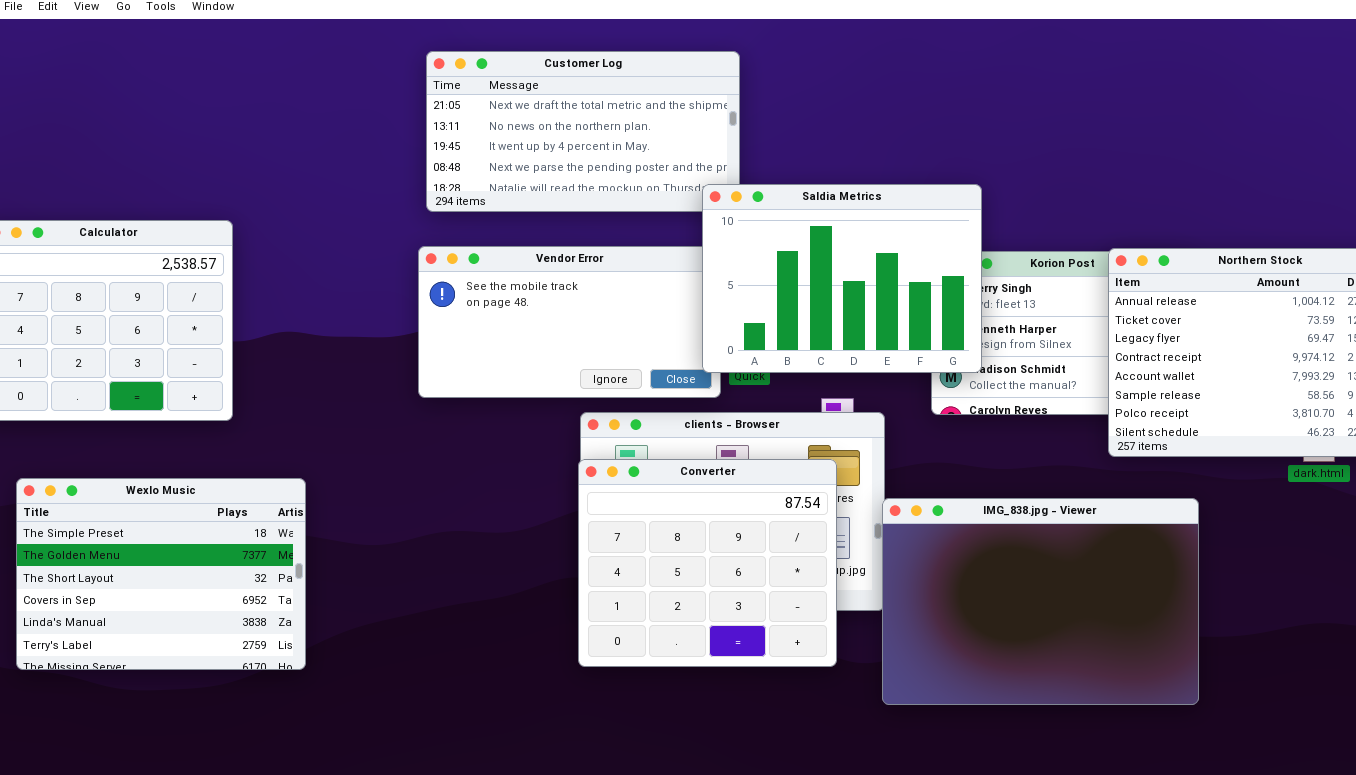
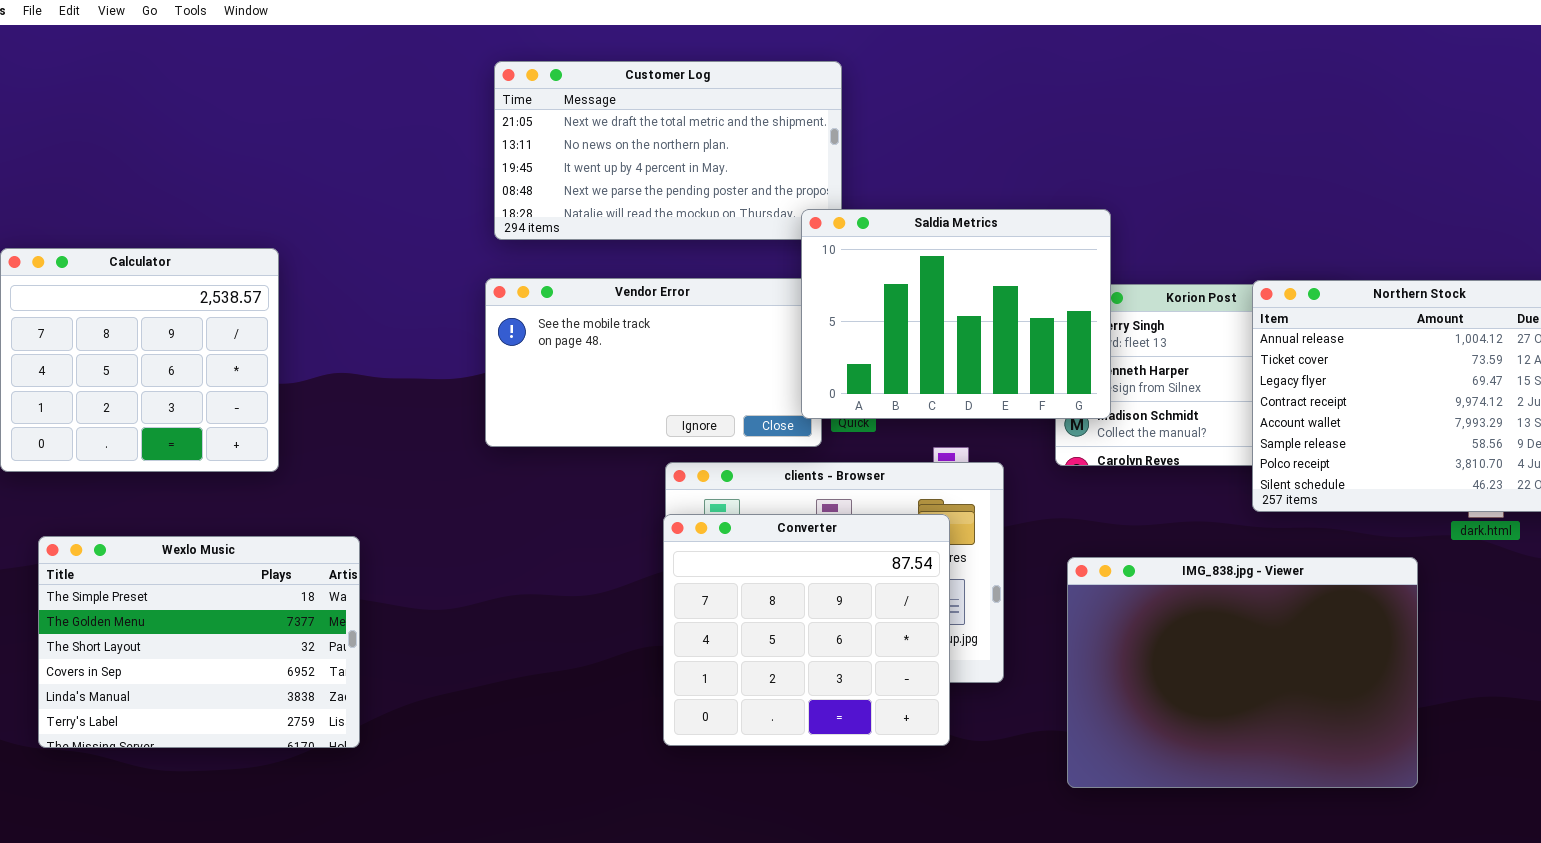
IMG_838.jpg - Viewer: [882,498,1199,705] -> [1067,557,1418,788], moved

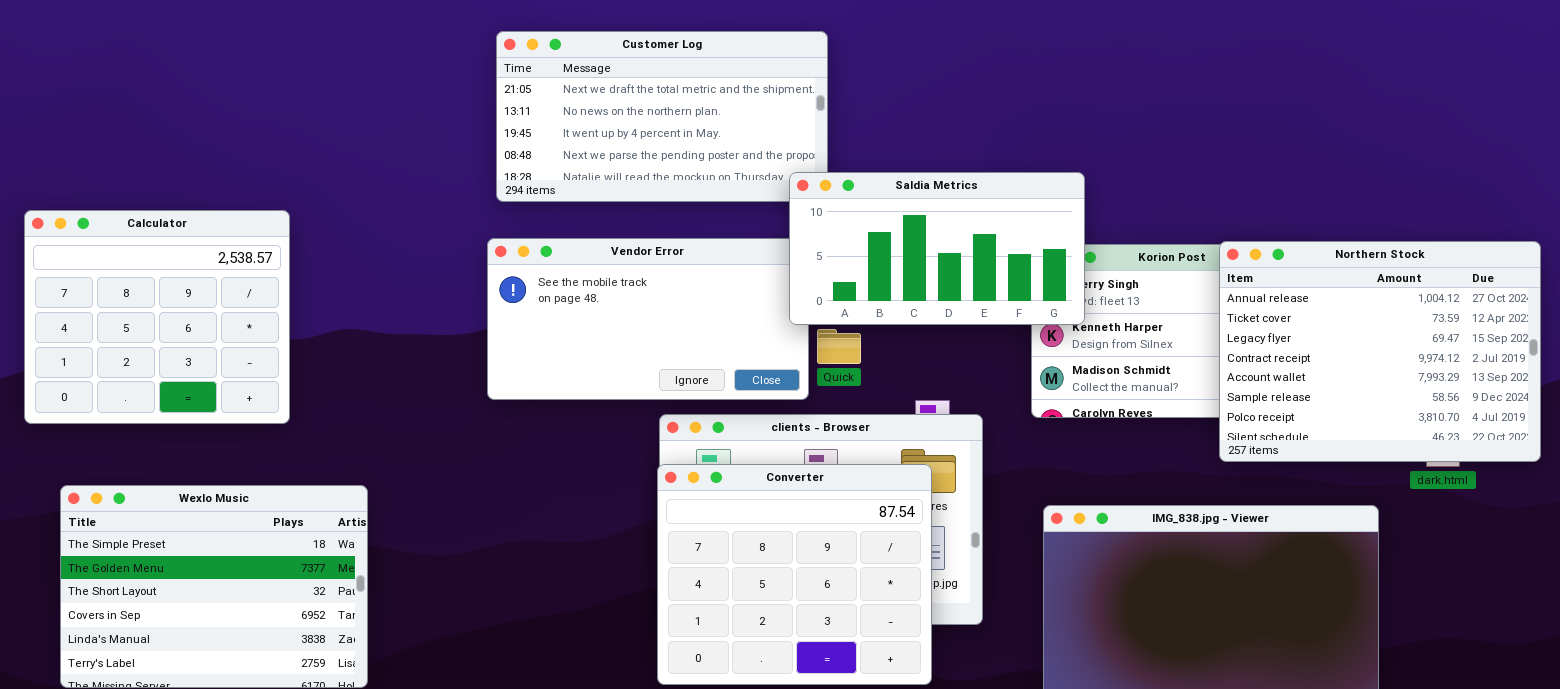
Saldia Metrics: [801,209,1111,419] -> [789,172,1085,325], resized

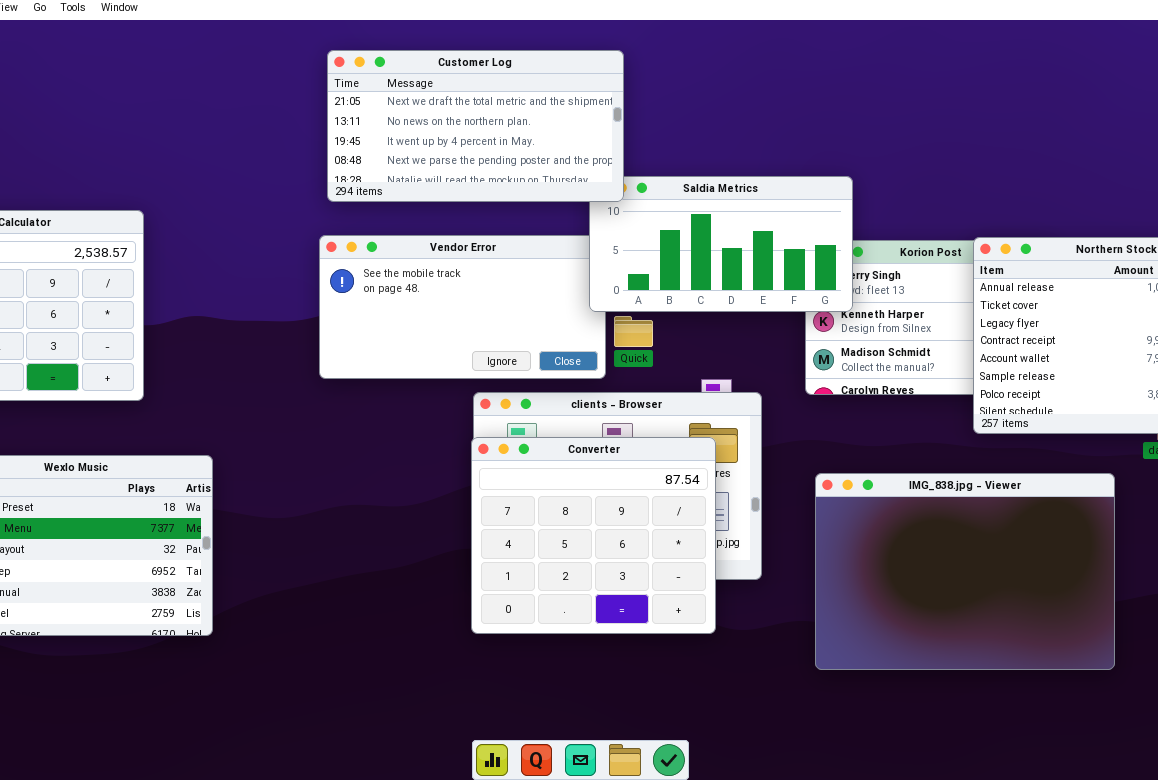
Customer Log: [496,31,828,202] -> [327,50,624,202], raised

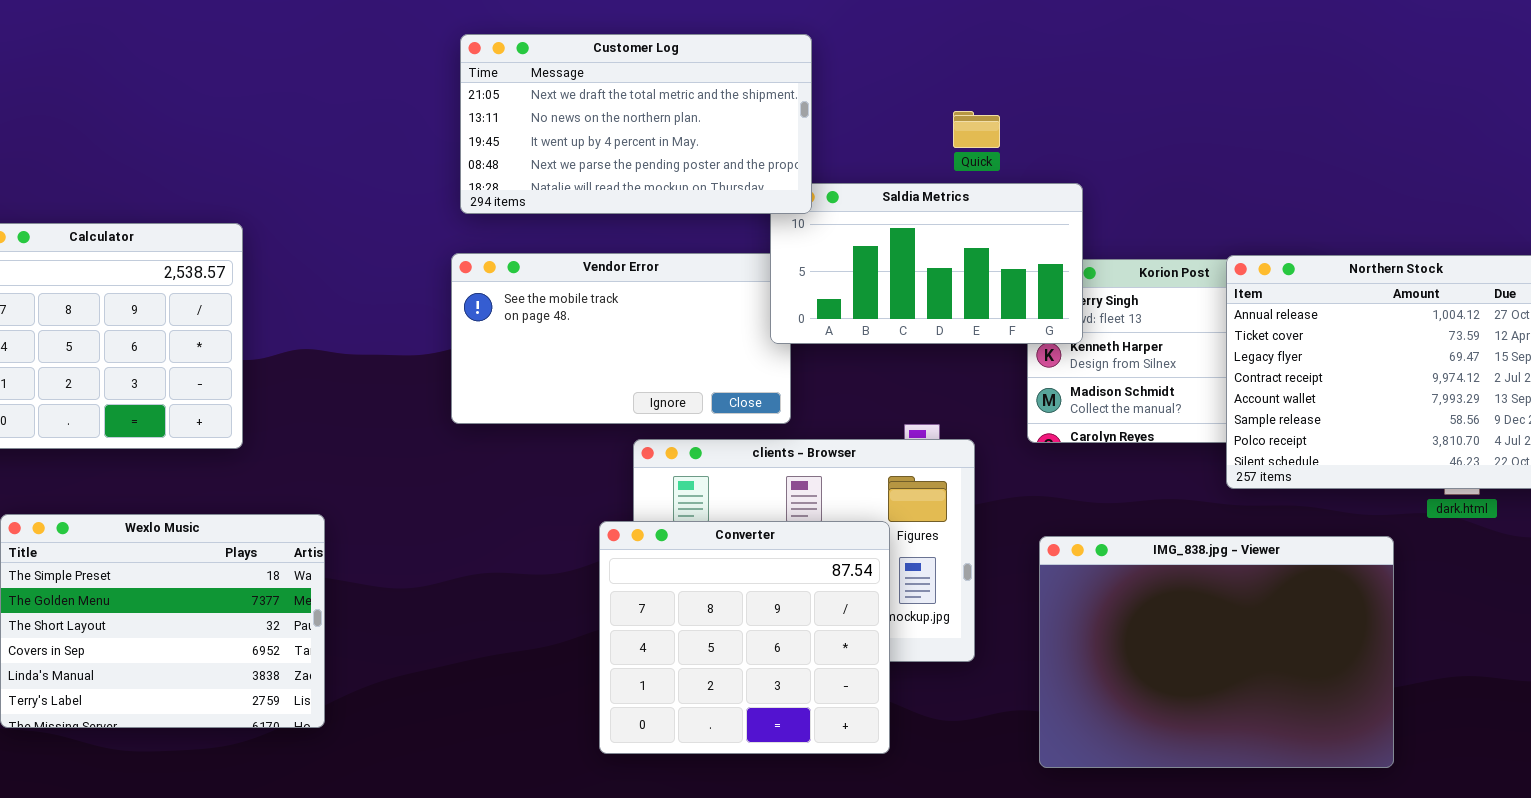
Quick: [614,316,653,347] -> [953,111,1000,148], moved
Converter: [471,437,716,634] -> [599,521,890,754], moved

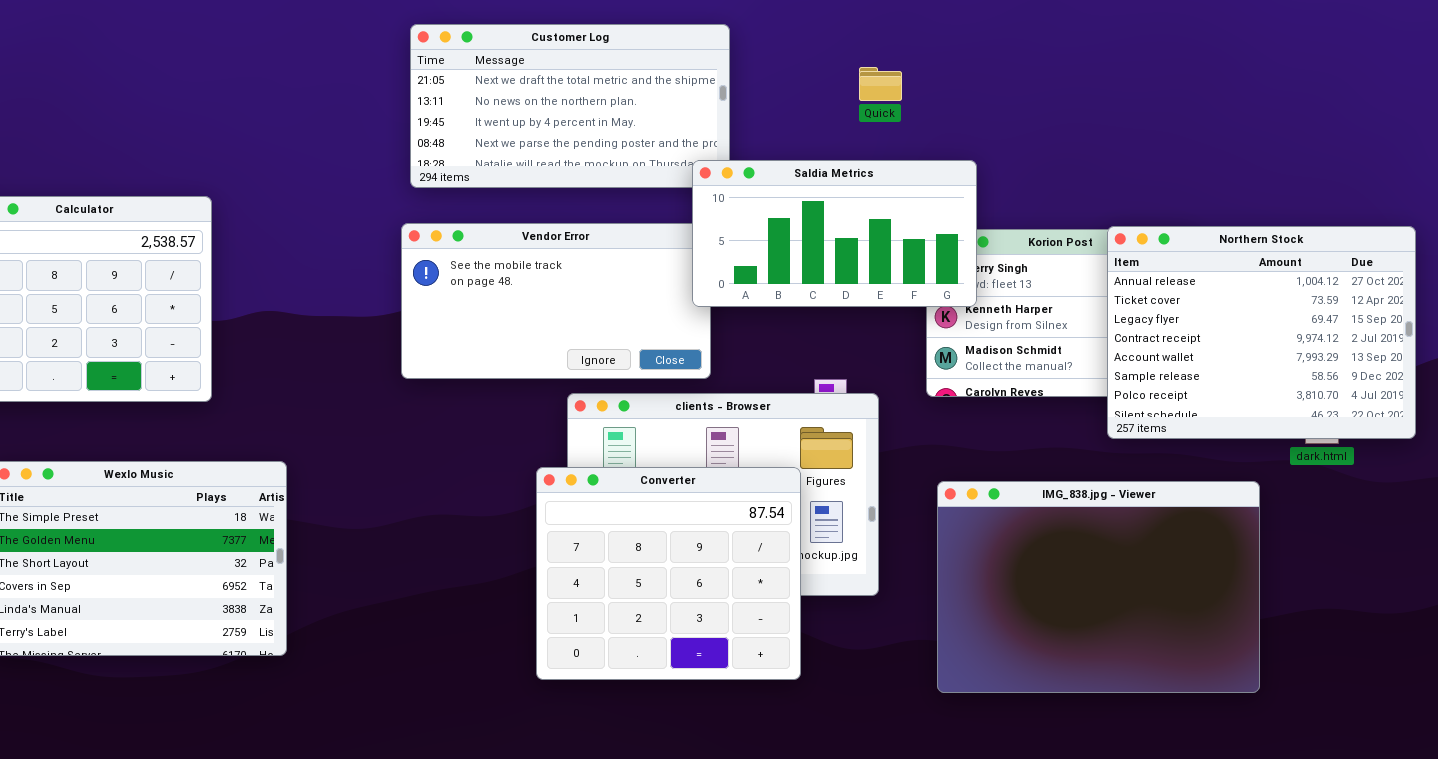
Quick: [953,111,1000,148] -> [859,67,902,101], moved
Saldia Metrics: [770,183,1083,344] -> [692,160,977,307], raised

